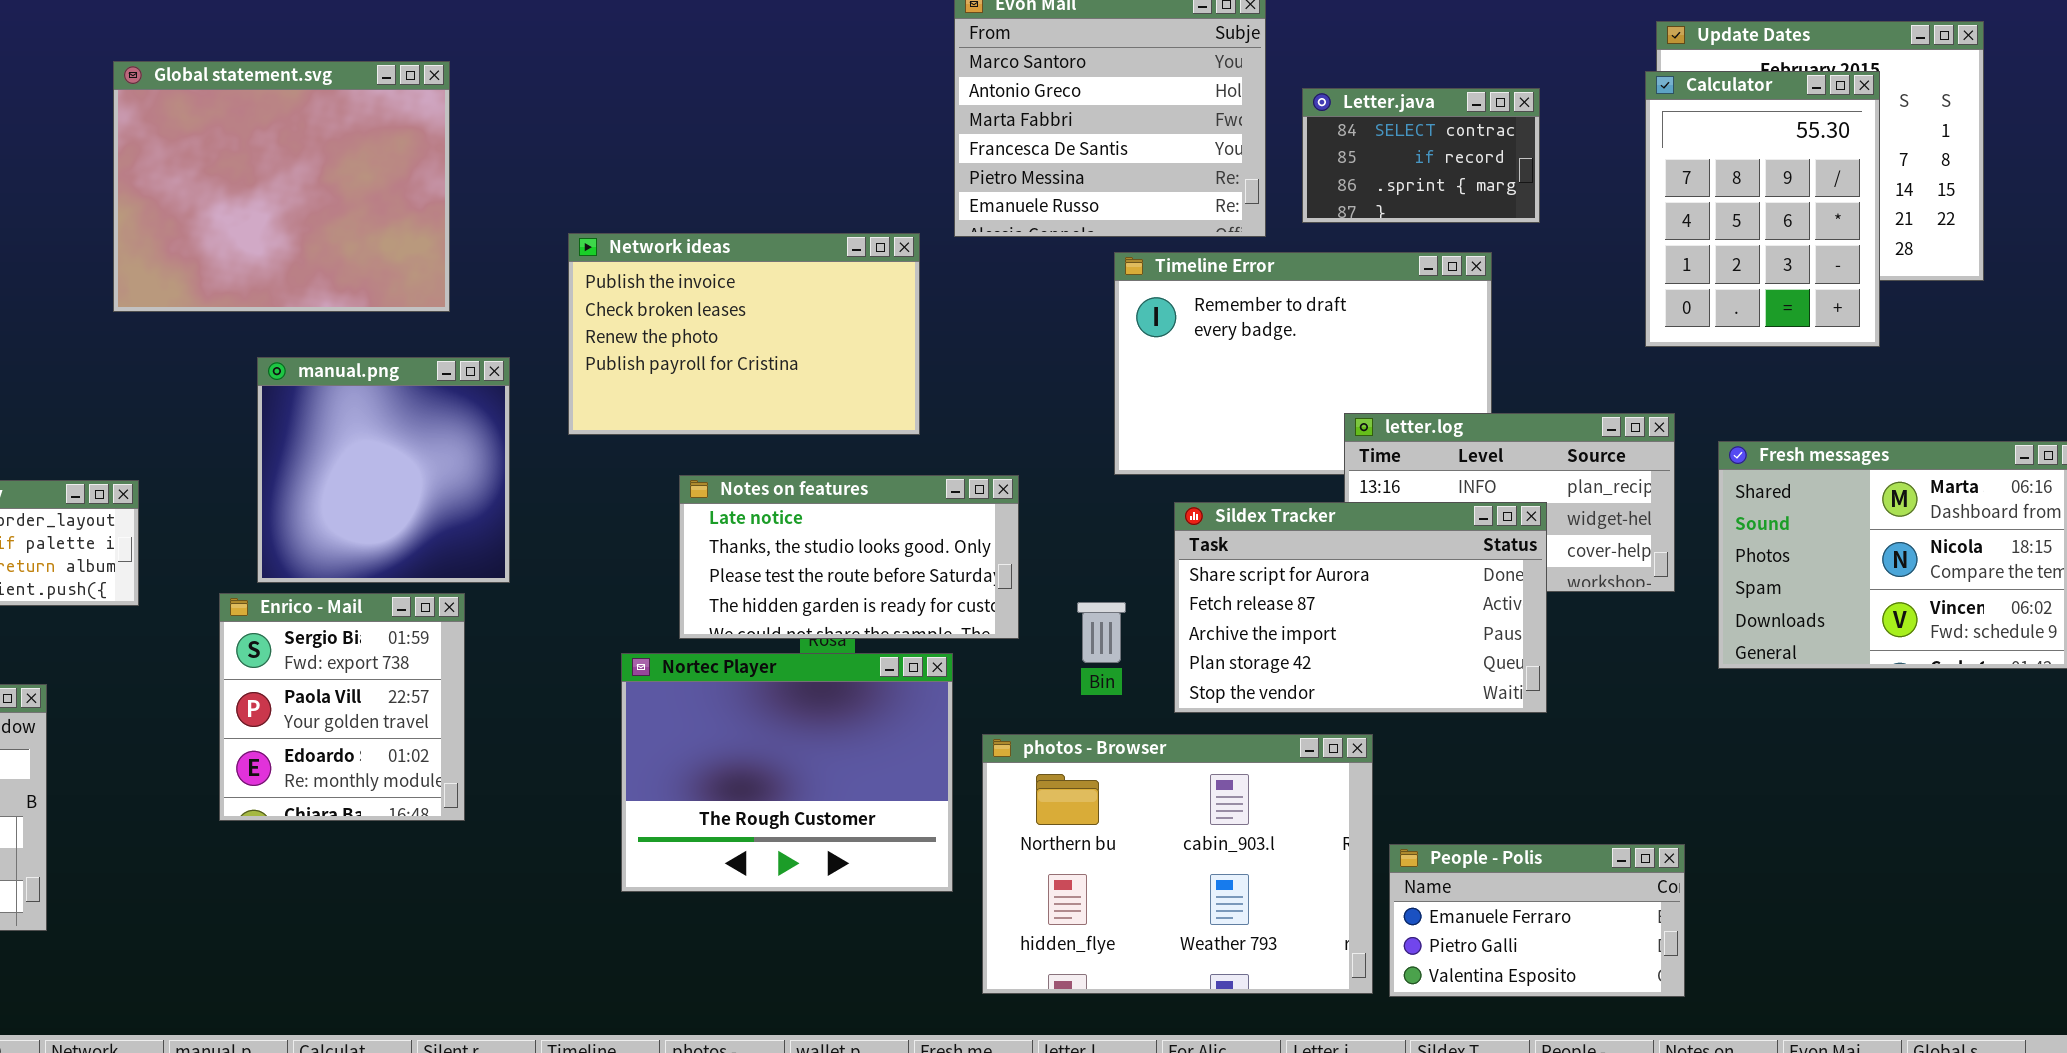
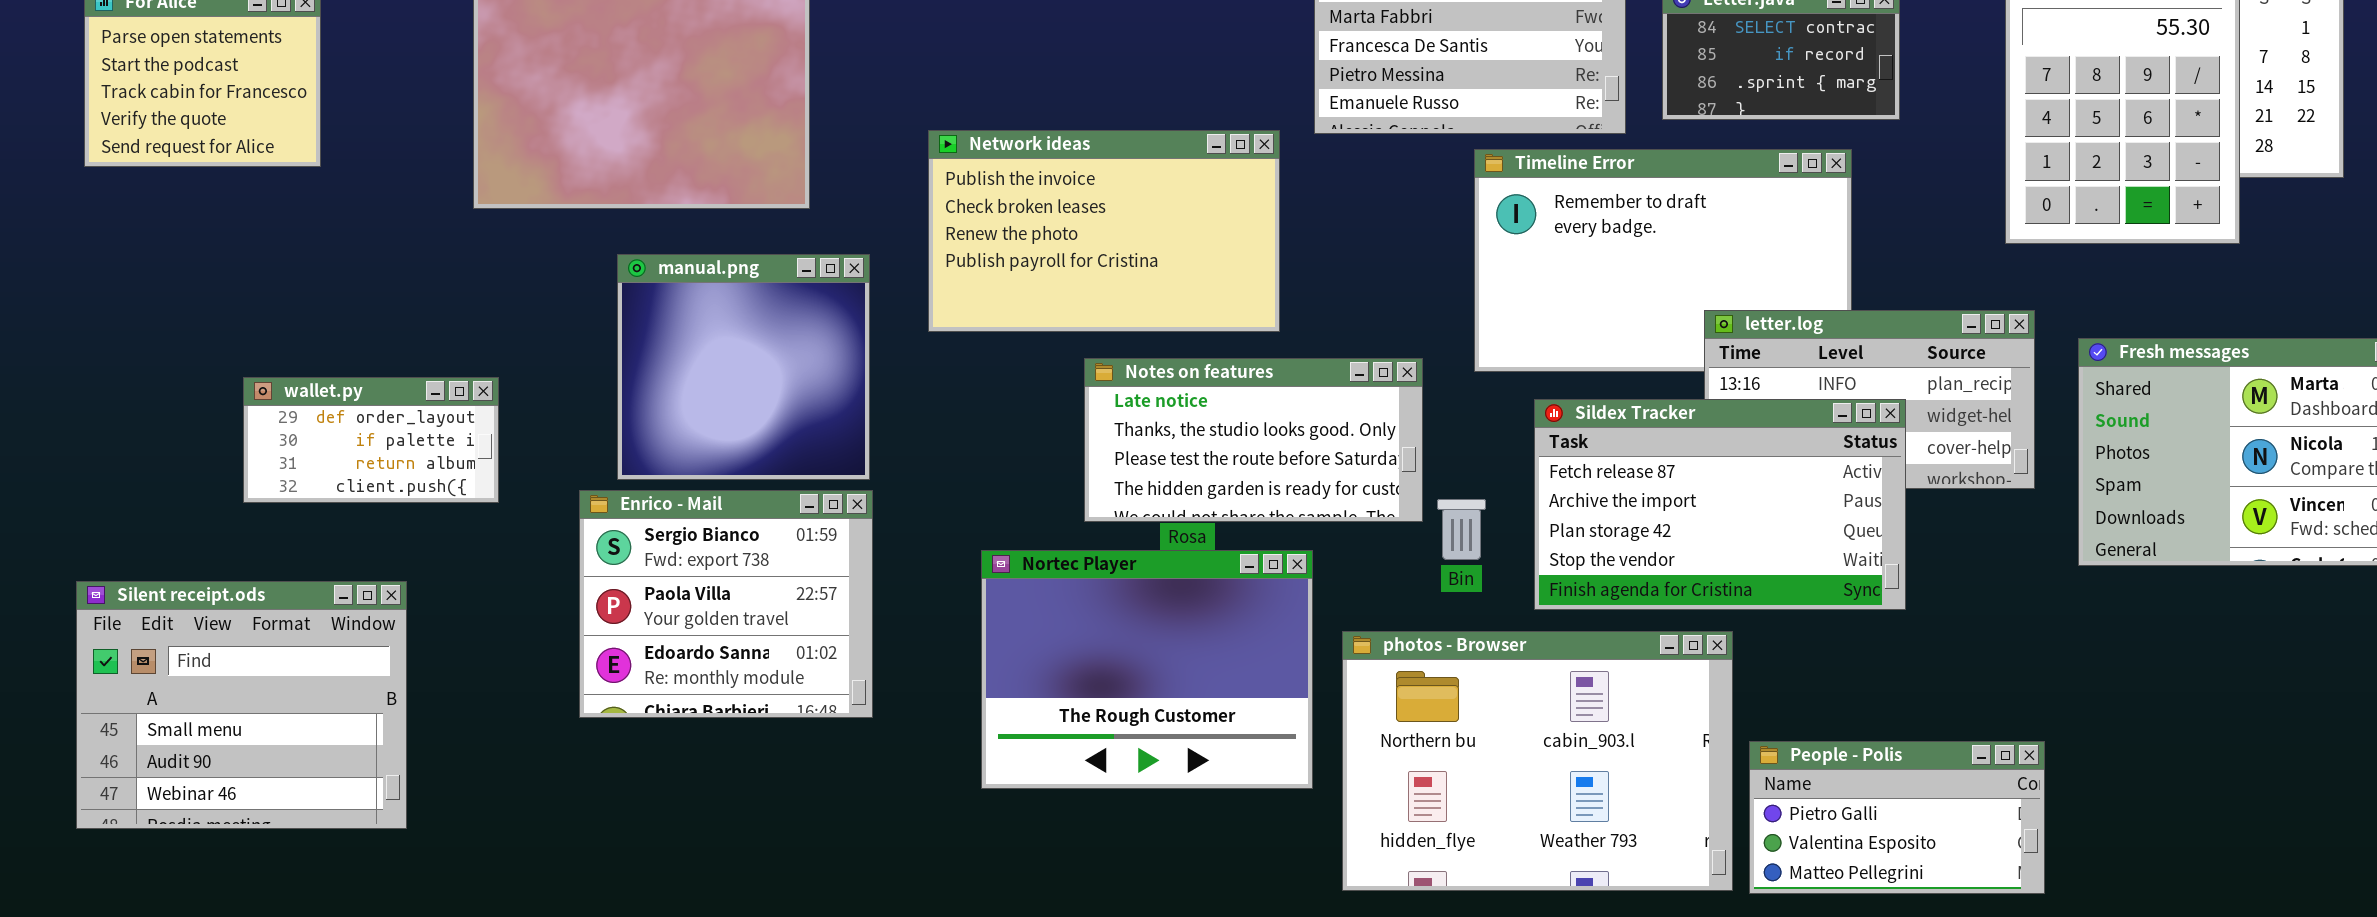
Notes on features: [679,475,1019,639] -> [1084,358,1423,522], moved
Sildex Tracker: [1174,502,1547,713] -> [1534,399,1906,610], scrolled down 1 row
Enrico - Mail: [219,593,465,821] -> [579,490,873,718], resized
People - Polis: [1389,844,1685,997] -> [1749,741,2045,894], scrolled down 1 row

